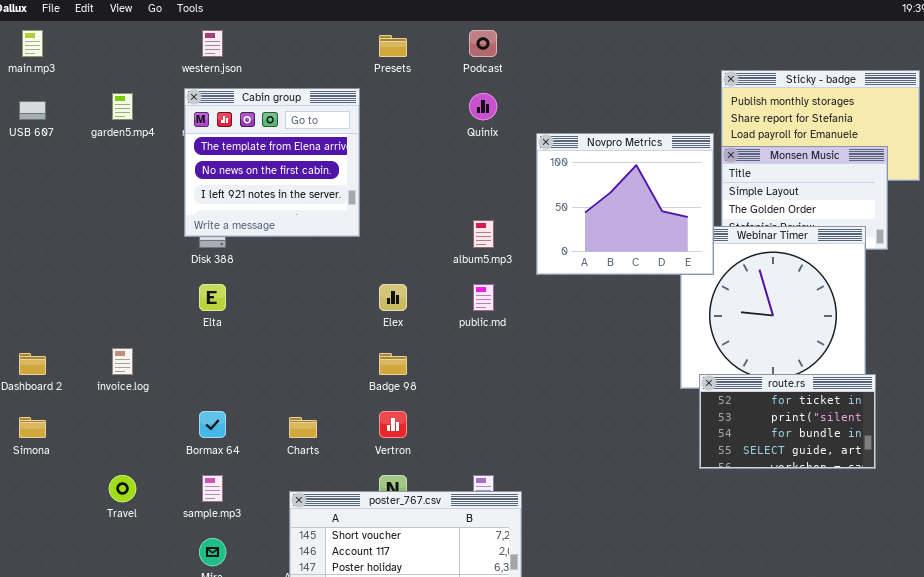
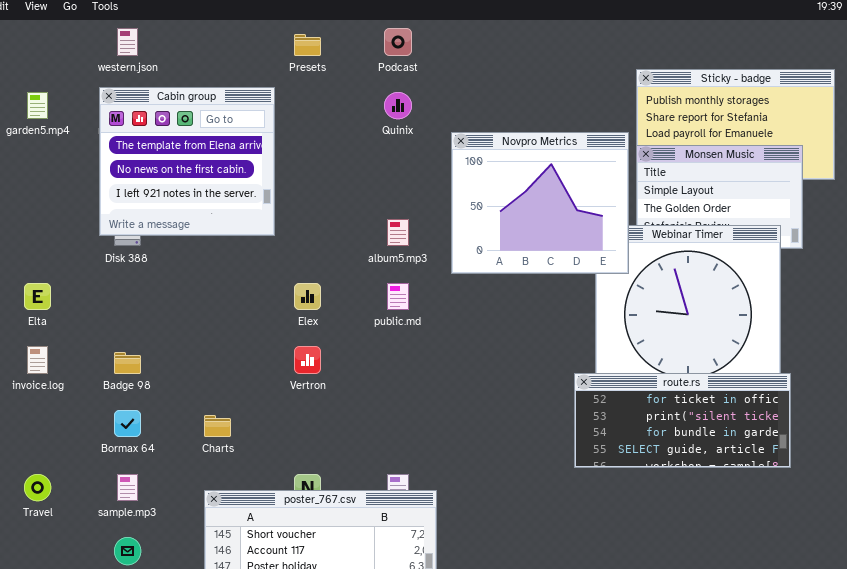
Elta: [199,284,226,311] -> [24,283,51,310], moved
Badge 98: [379,353,407,375] -> [114,352,141,374], moved
route.rs: [699,374,876,469] -> [574,373,791,468], resized
Vertron: [379,411,407,438] -> [294,346,321,374], moved

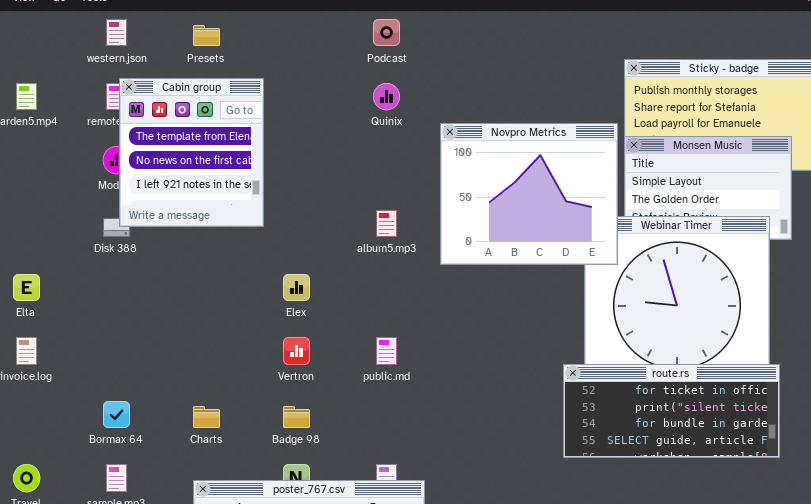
Presets: [294,34,321,56] -> [193,25,220,46], moved
Cabin group: [99,87,275,236] -> [119,78,264,227], resized
public.md: [387,283,409,310] -> [376,337,397,365], moved
Badge 98: [114,352,141,374] -> [283,406,310,428], moved

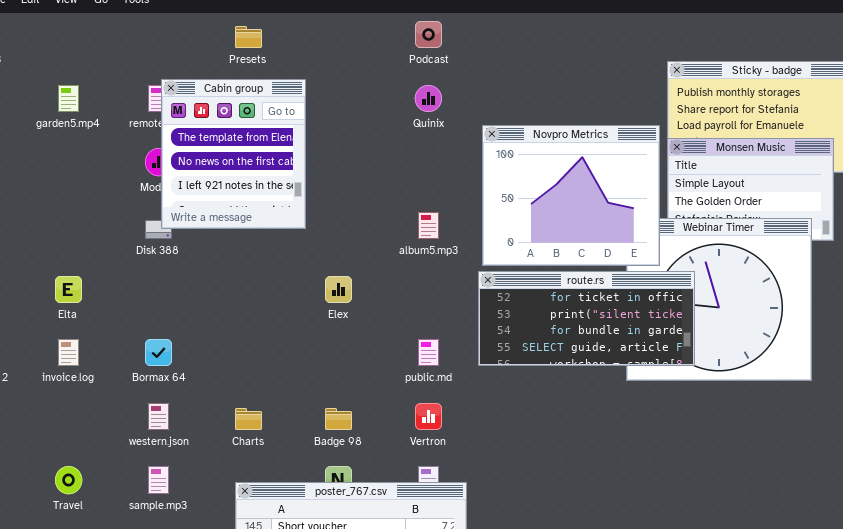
western.json: [106,19,127,46] -> [148,403,169,430], moved
Vertron: [283,337,310,365] -> [415,403,442,430], moved
route.rs: [563,364,780,458] -> [478,271,695,366], moved
Bormax 64: [103,401,130,428] -> [145,339,172,366], moved

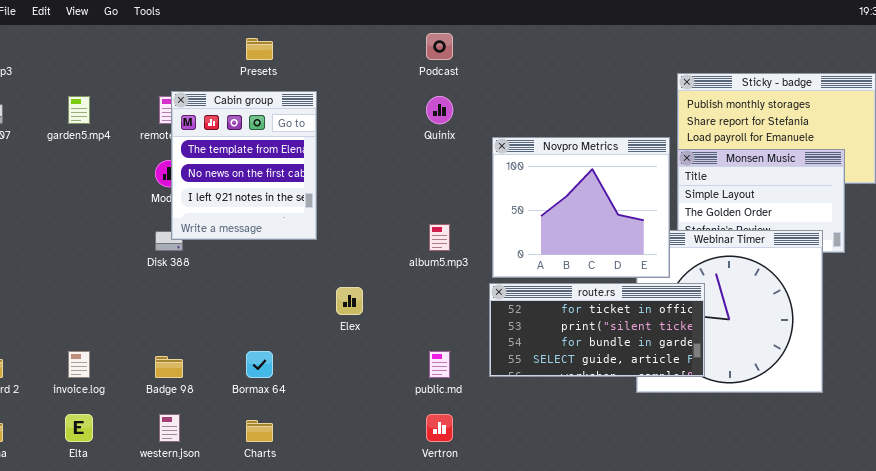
Elta: [55,276,82,303] -> [65,414,93,442], moved
Bormax 64: [145,339,172,366] -> [246,351,273,378], moved
Badge 98: [325,408,352,430] -> [155,356,183,378], moved

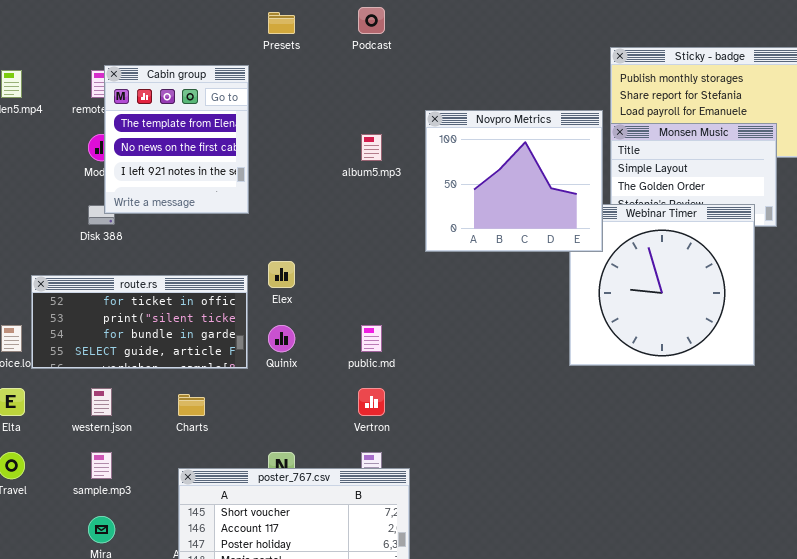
Presets: [246,38,273,60] -> [268,12,295,34], moved
Quinix: [426,96,453,124] -> [268,325,295,352], moved
album5.mp3: [429,224,450,251] -> [361,134,382,161], moved
route.rs: [489,283,705,377] -> [31,275,248,369], moved

